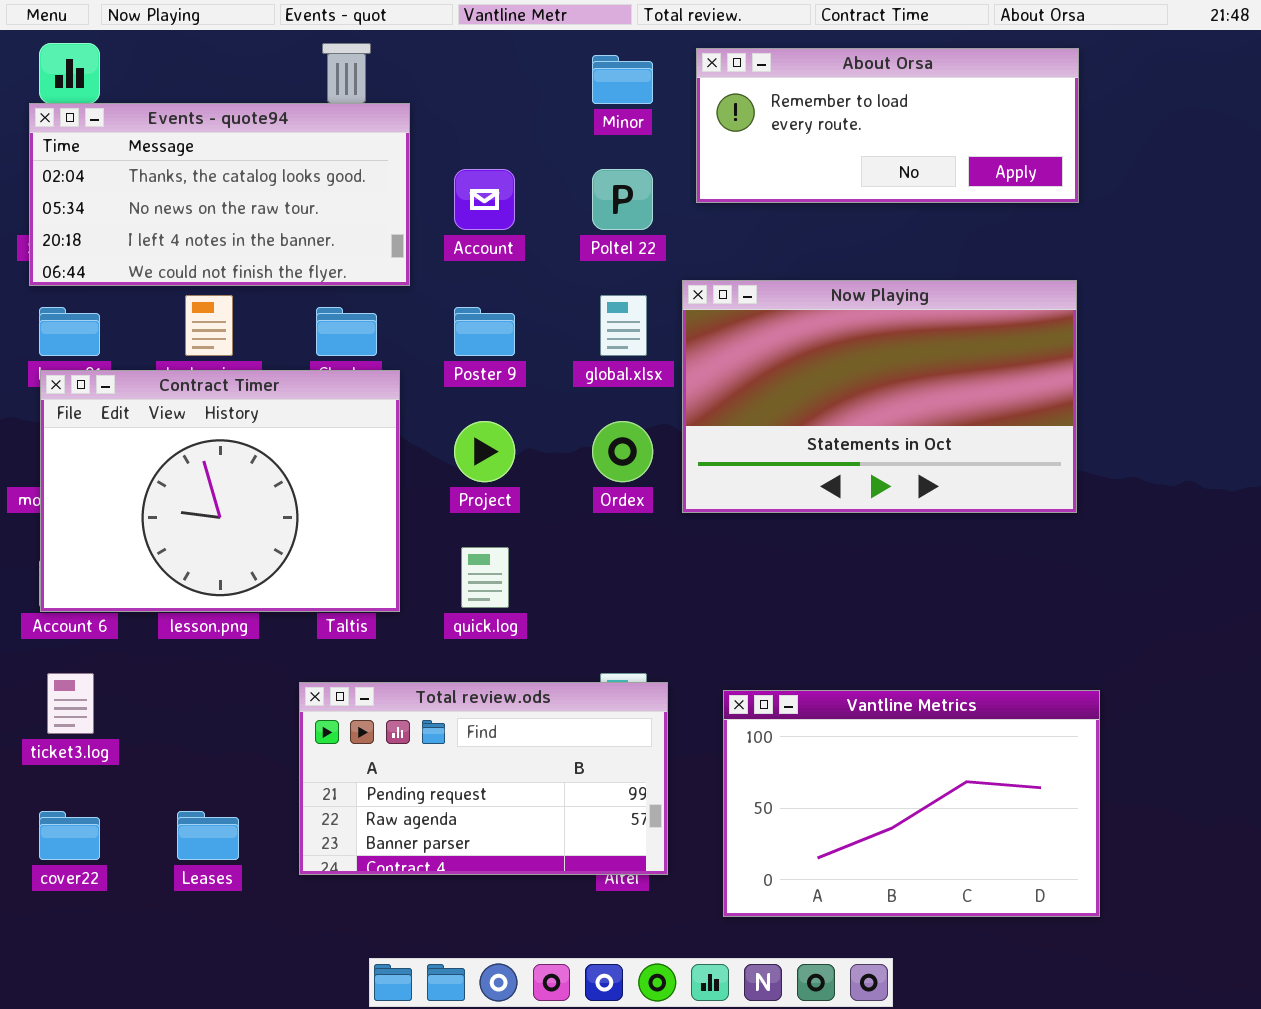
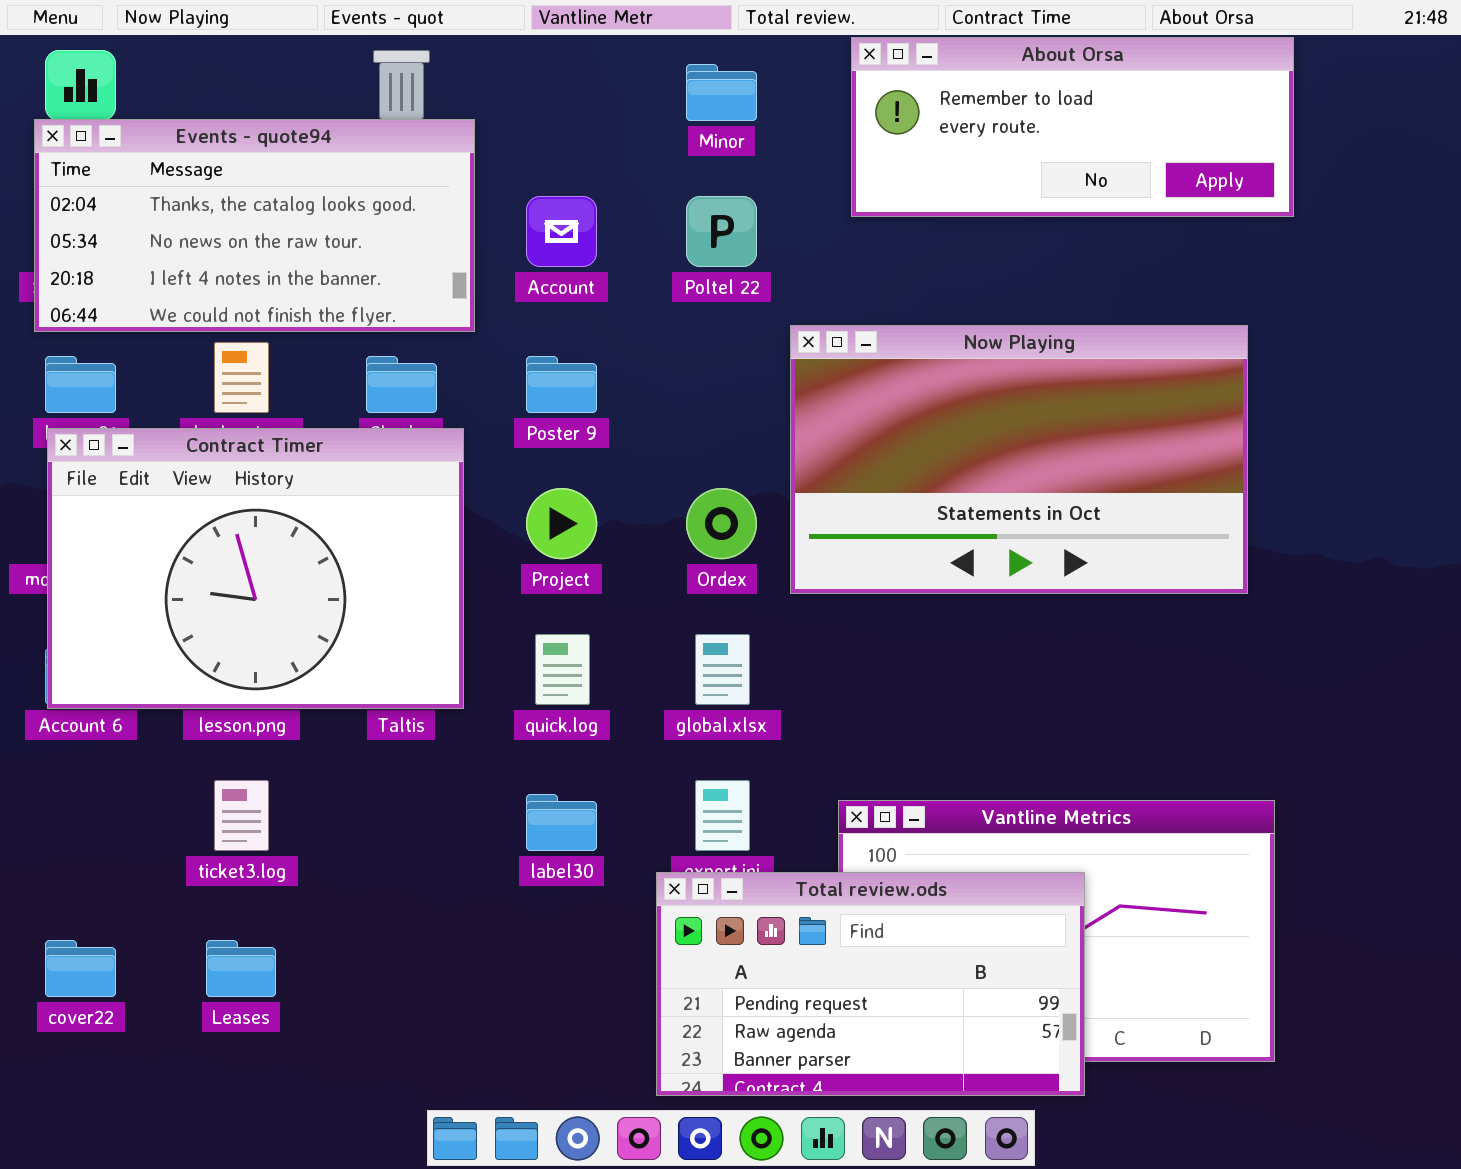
About Orsa: [696,48,1079,203] -> [851,37,1294,217], moved
global.xlsx: [600,295,647,356] -> [695,634,750,705], moved
ticket3.log: [47,673,94,734] -> [214,780,269,851], moved
Total review.ods: [299,682,668,875] -> [656,872,1085,1096], moved

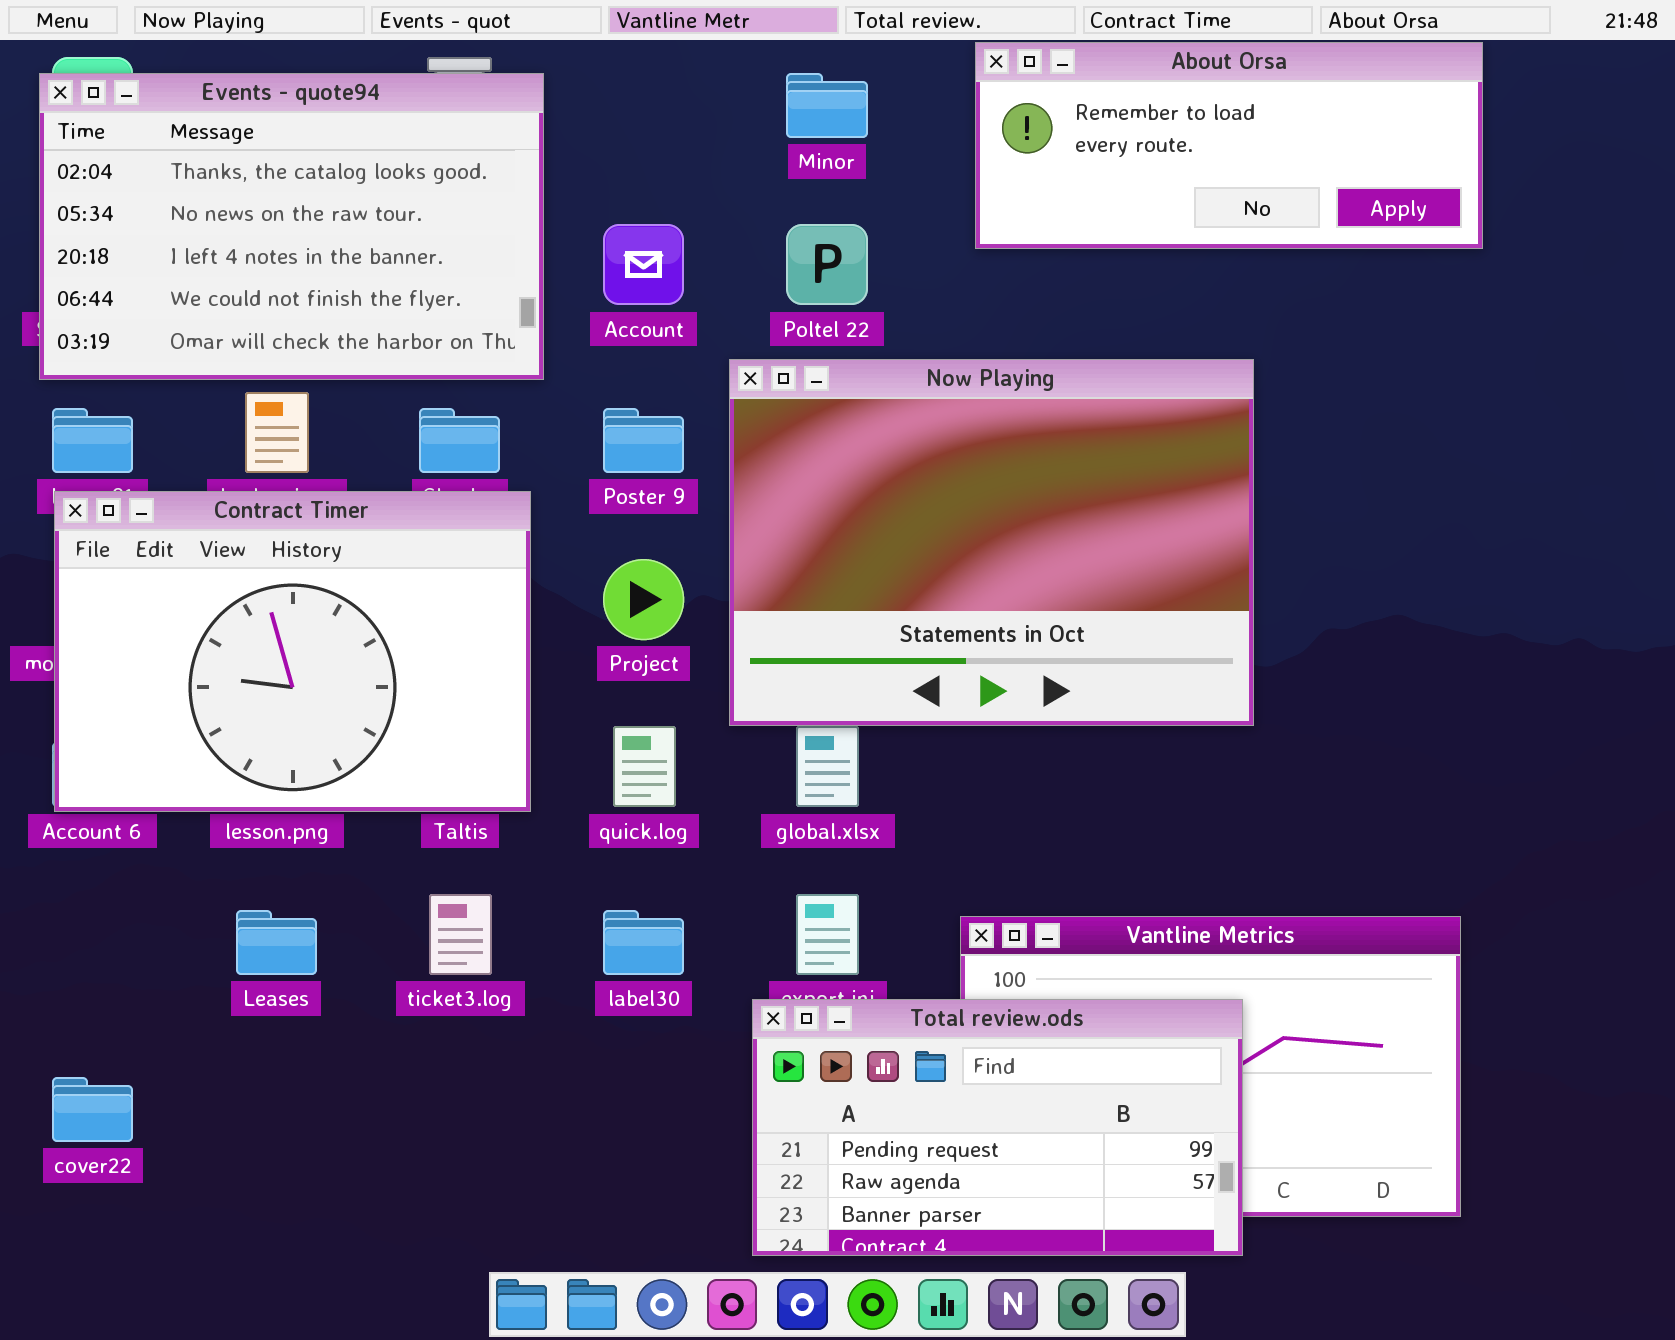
Events - quote94: [34,119,475,332] -> [39,73,544,380], resized
Now Playing: [790,325,1248,594] -> [729,359,1254,726], moved, resized
ticket3.log: [214,780,269,851] -> [429,894,492,975], moved
Leases: [206,940,276,997] -> [236,910,317,975], moved

